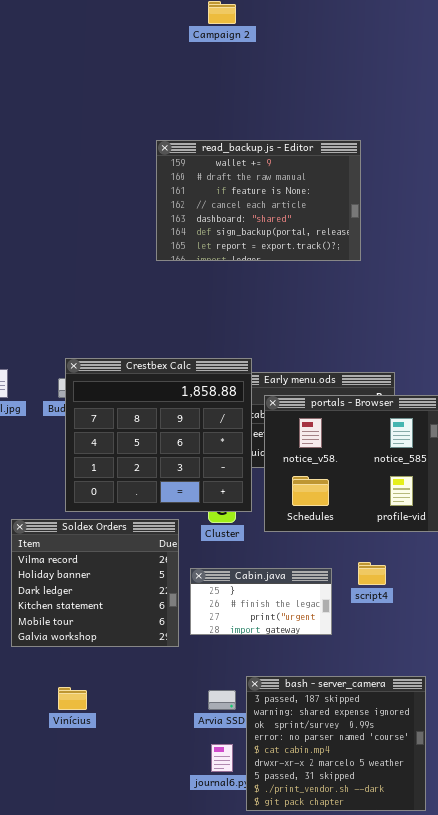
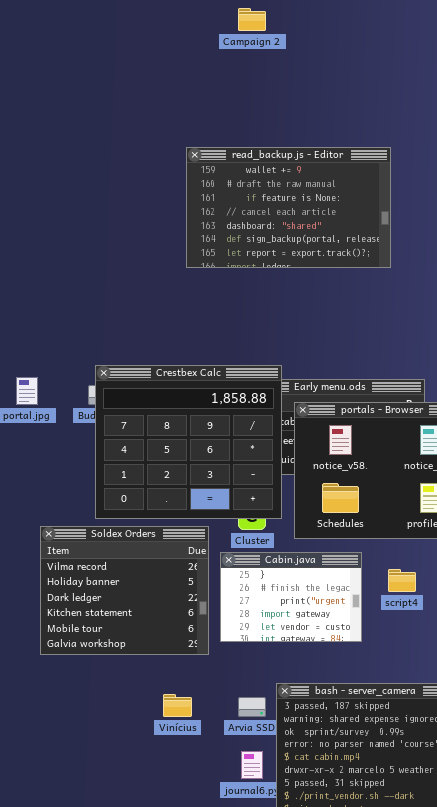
Cabin.java: [190,568,332,635] -> [220,552,362,642], resized
Vinícius: [58,687,87,710] -> [163,694,192,717], moved

